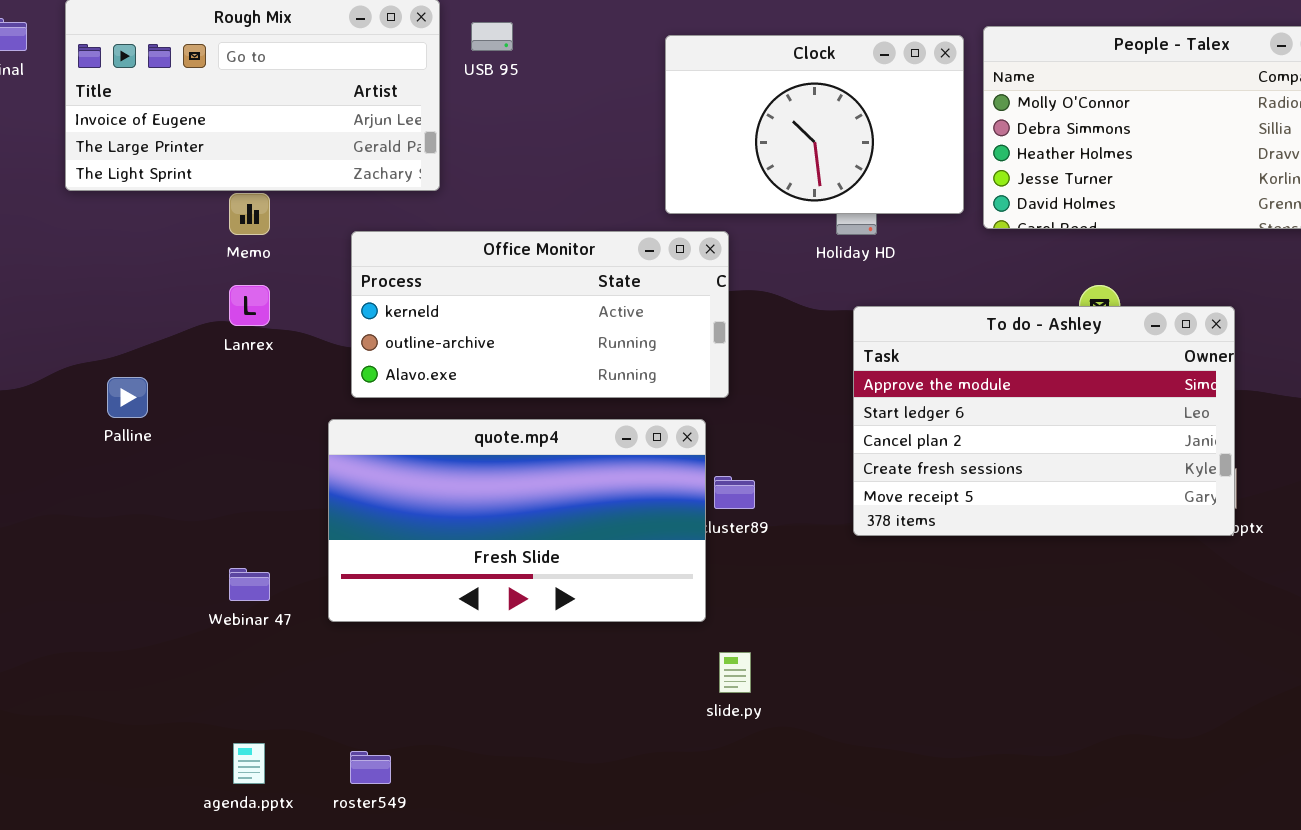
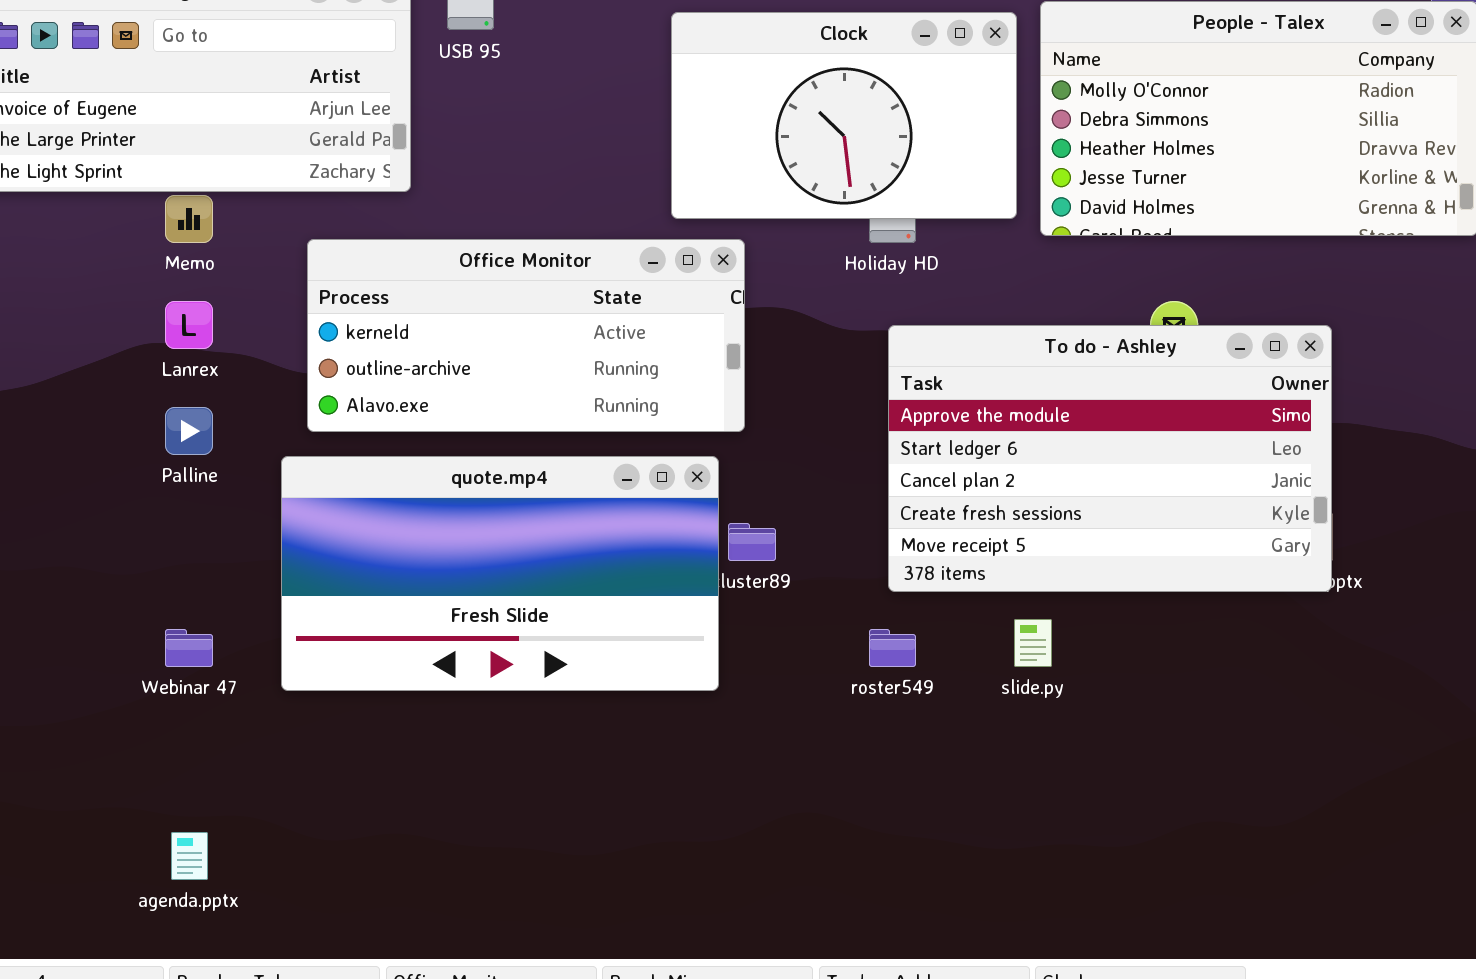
Palline: [107,377,148,418] -> [165,407,213,455], moved
slide.py: [719,652,751,693] -> [1014,619,1052,667], moved
roster549: [350,751,391,784] -> [869,629,916,667], moved

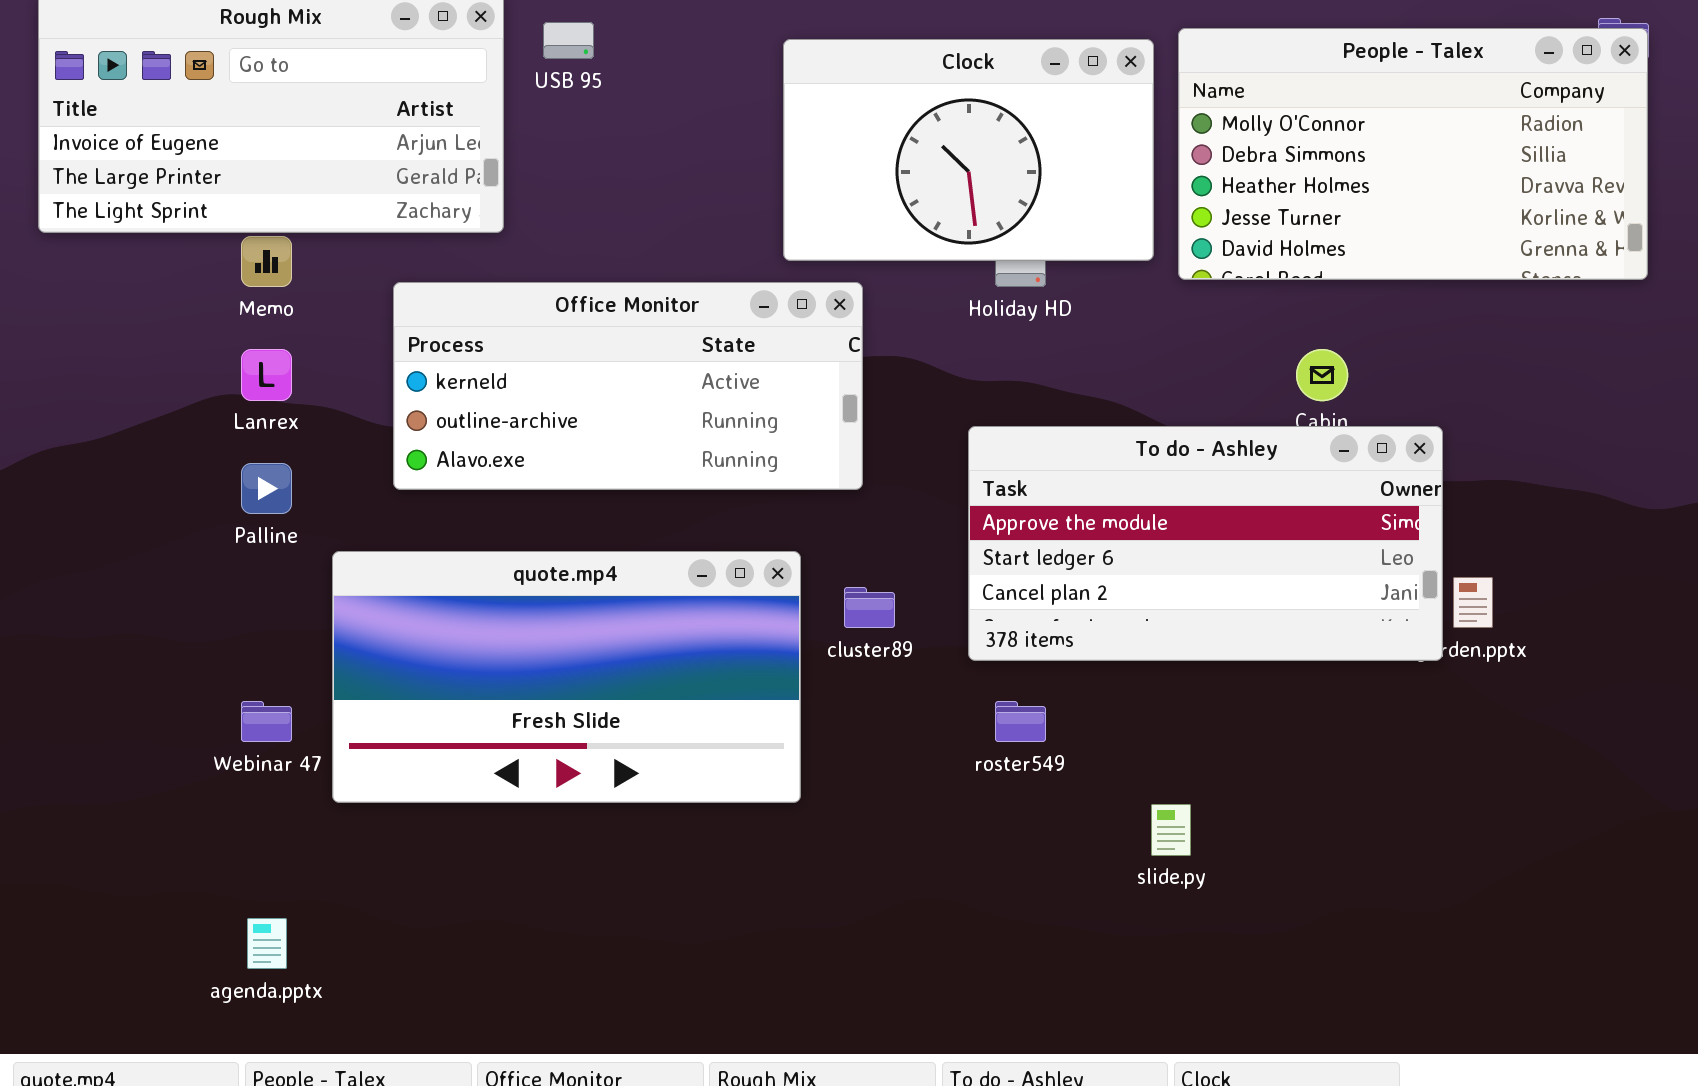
To do - Ashley: [888,325,1332,592] -> [968,426,1443,661], moved, resized
quote.mp4: [281,456,719,691] -> [332,551,801,803], moved
slide.py: [1014,619,1052,667] -> [1151,804,1191,856], moved

